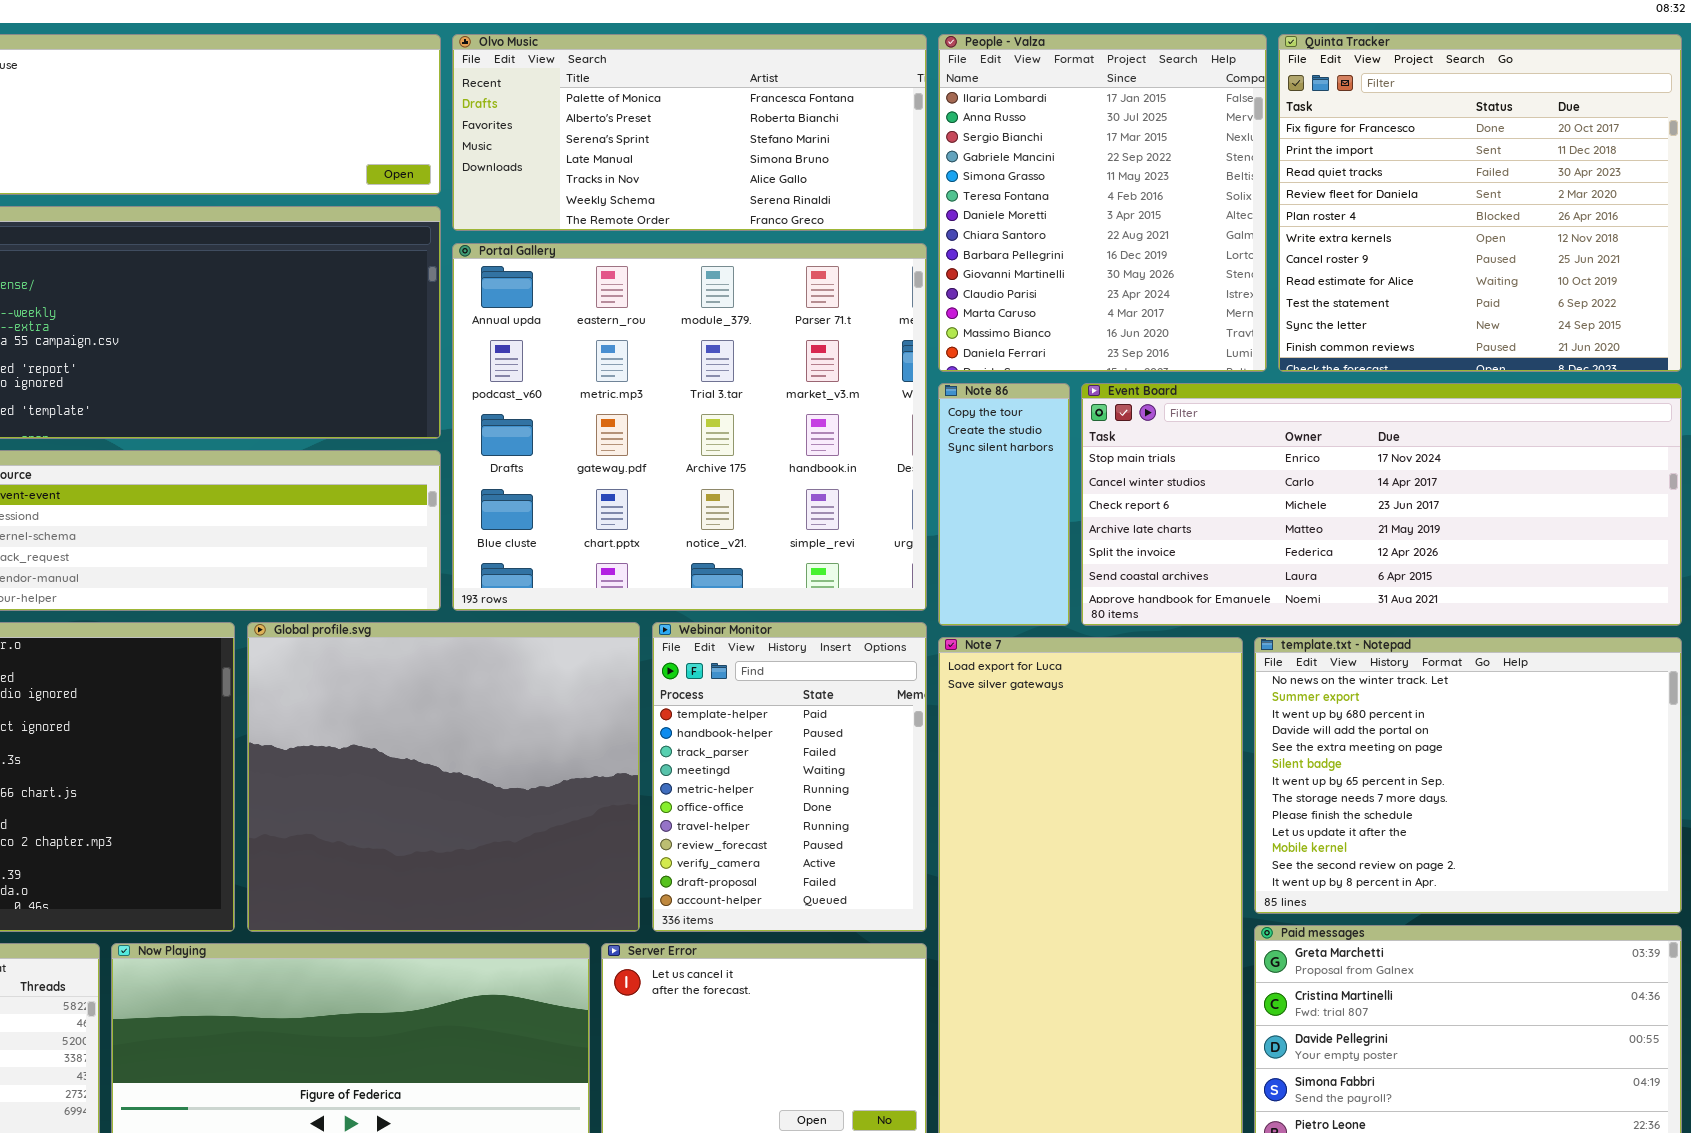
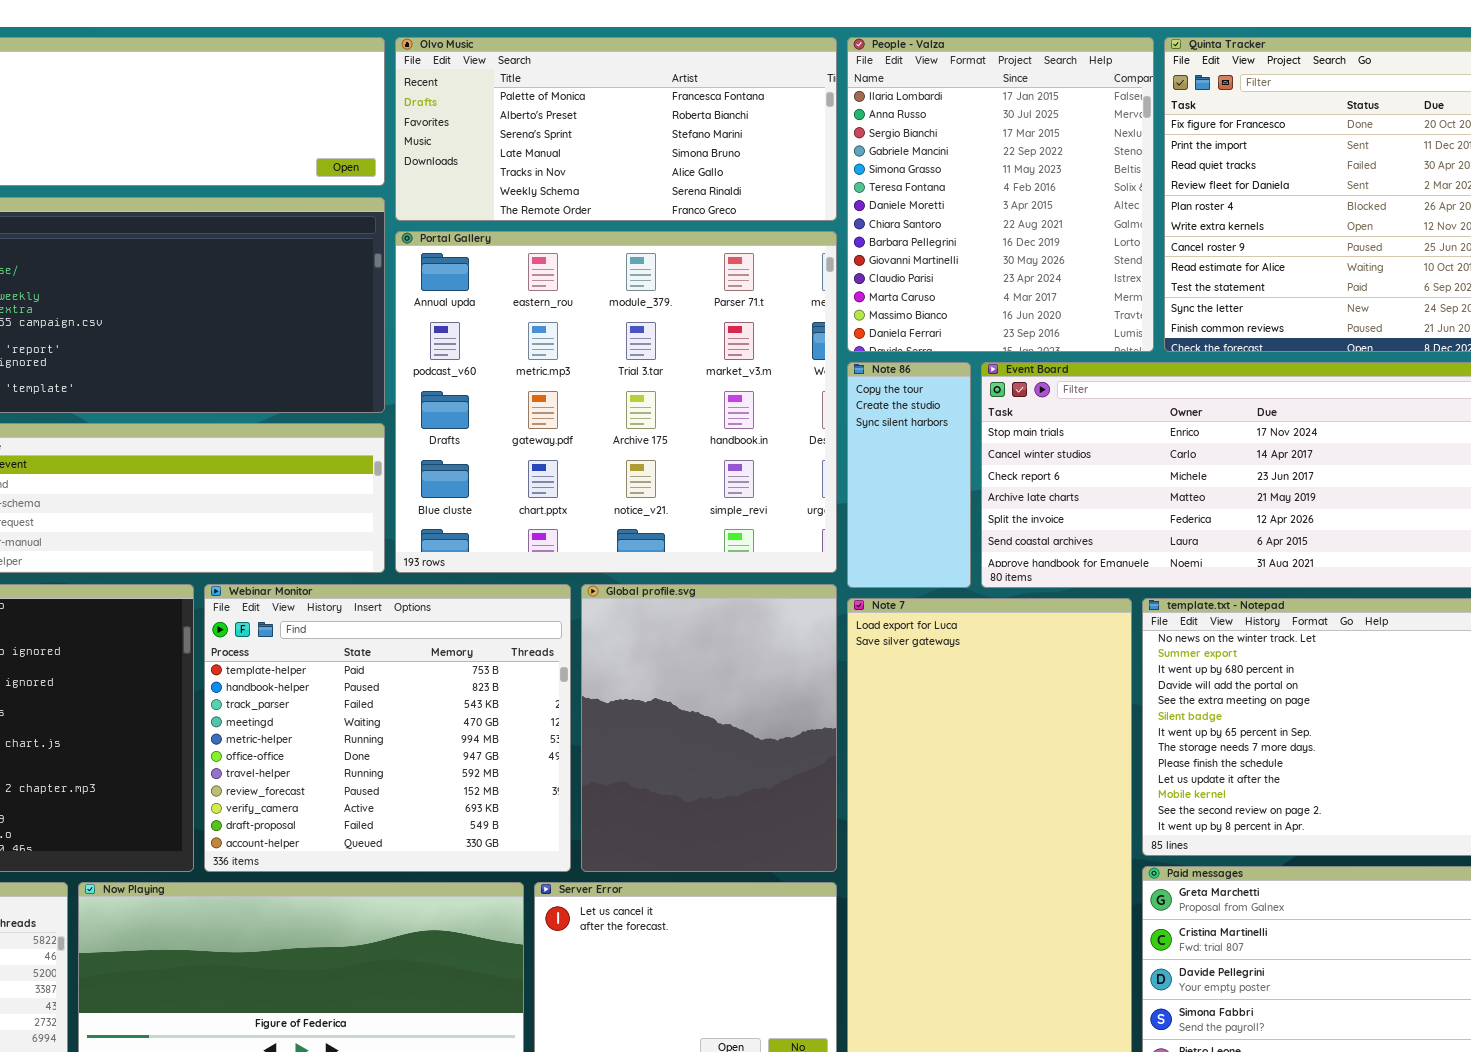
Global profile.svg: [247,622,640,932] -> [581,584,837,872], moved, resized
Webinar Monitor: [652,622,927,932] -> [204,584,571,872], moved, resized

